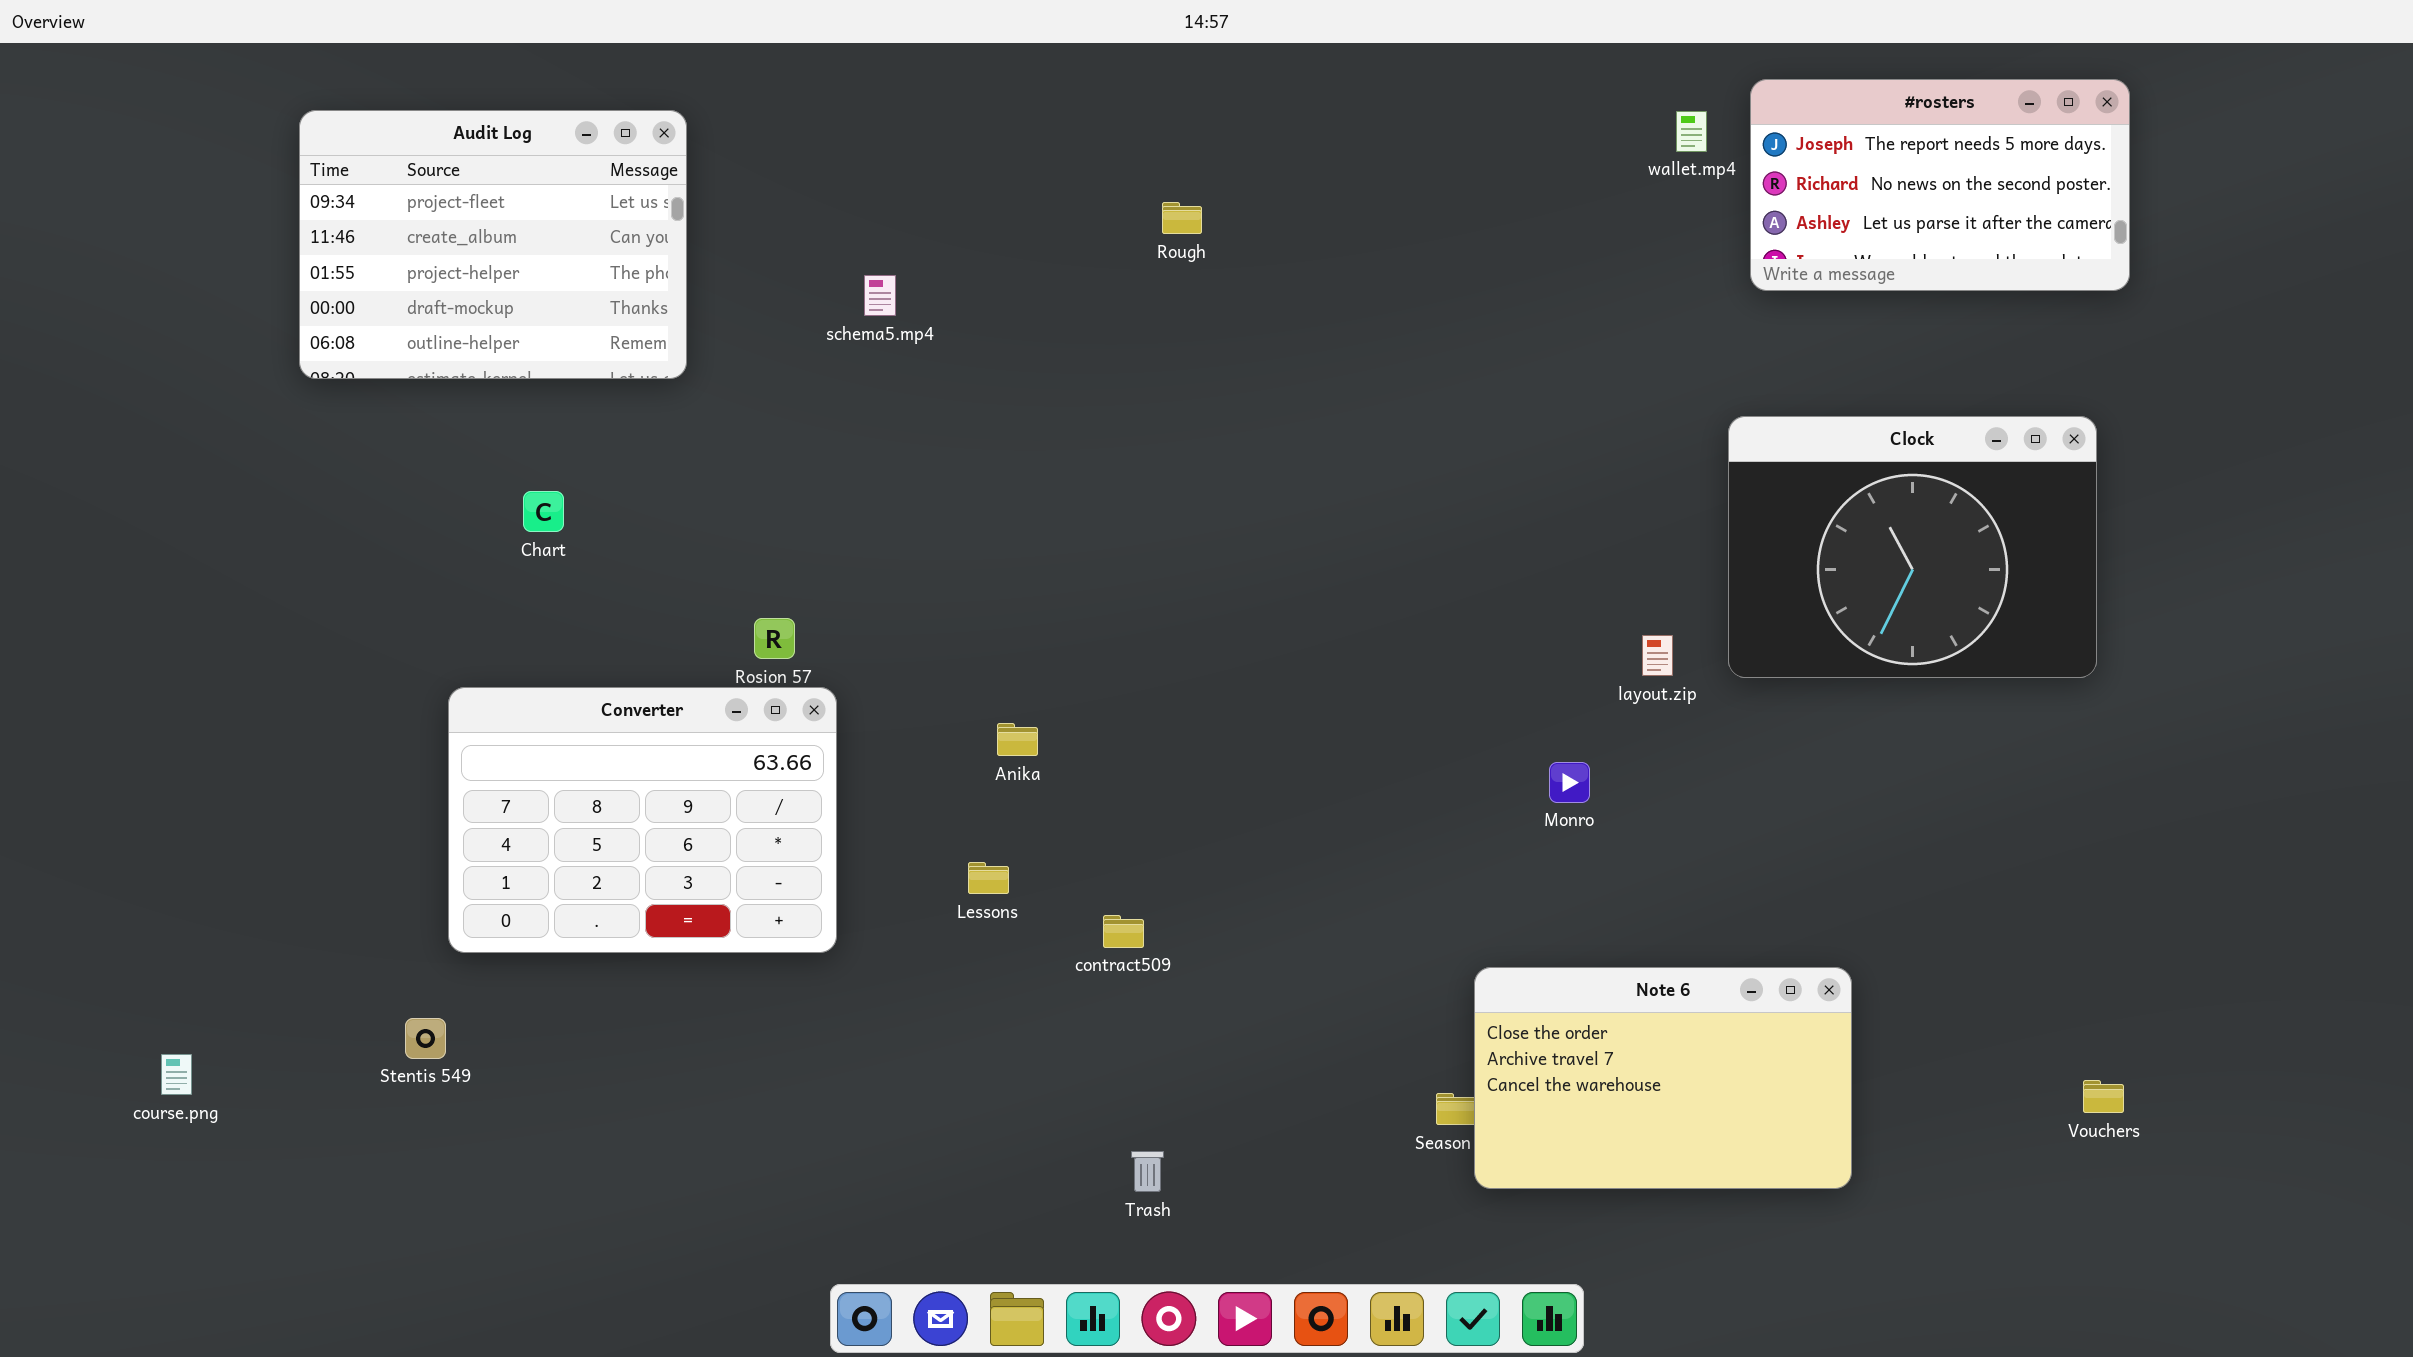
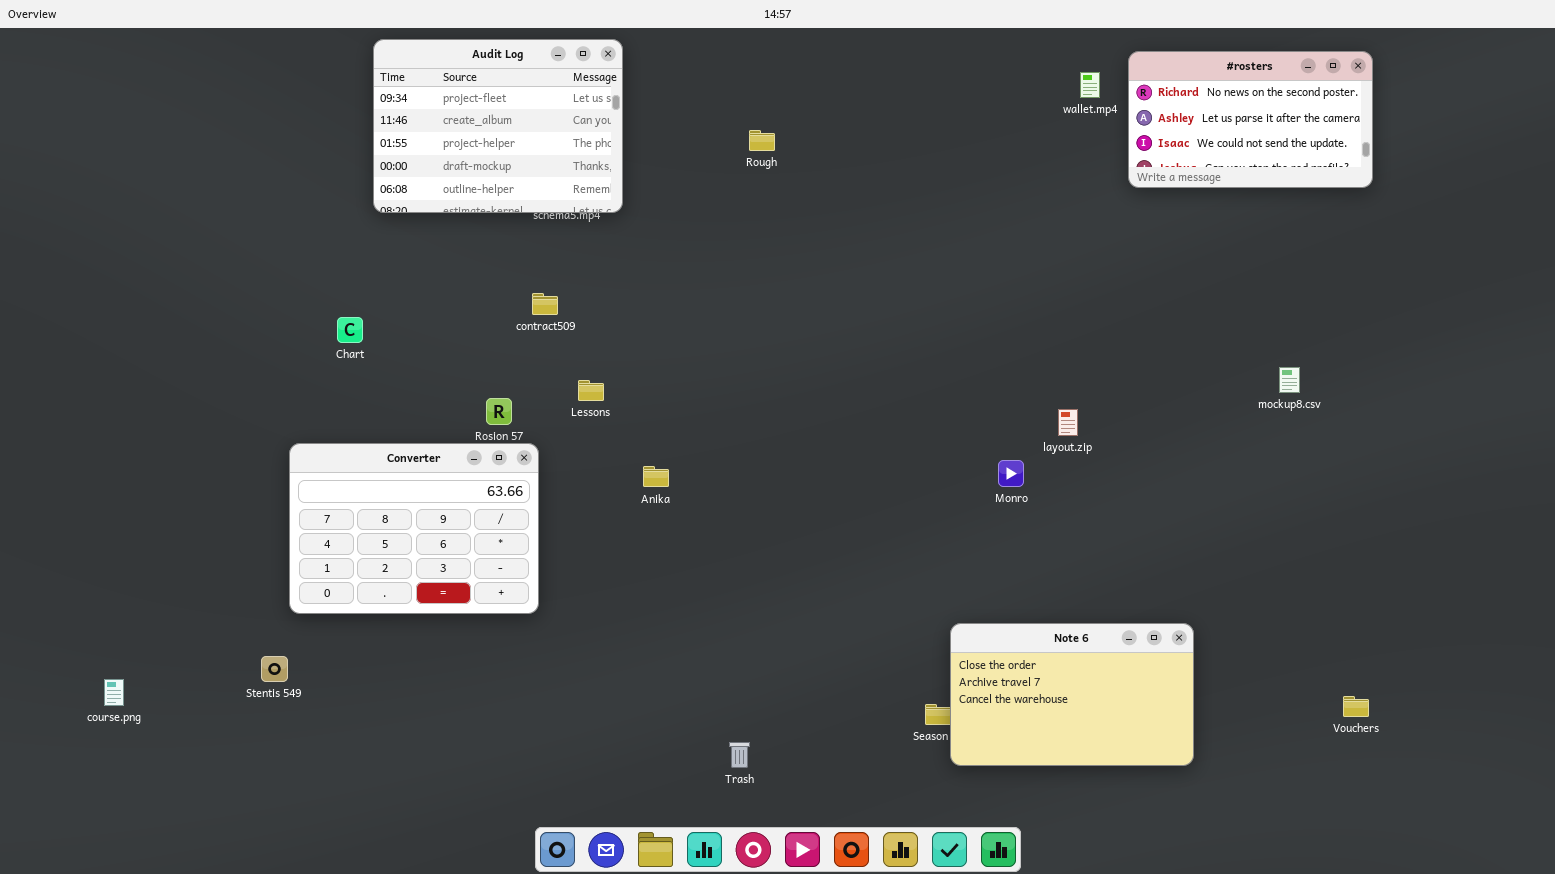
#rosters: [1750,79,2130,291] -> [1128,51,1373,188], scrolled down 1 row
Audit Log: [299,110,687,379] -> [373,39,623,213], moved
Clock: [1728,416,2097,678] -> none, closed
Monro: [1549,762,1590,803] -> [998,460,1024,487], moved
Lessons: [968,862,1009,894] -> [578,380,604,401], moved
contract509: [1103,915,1144,948] -> [532,293,558,315], moved

